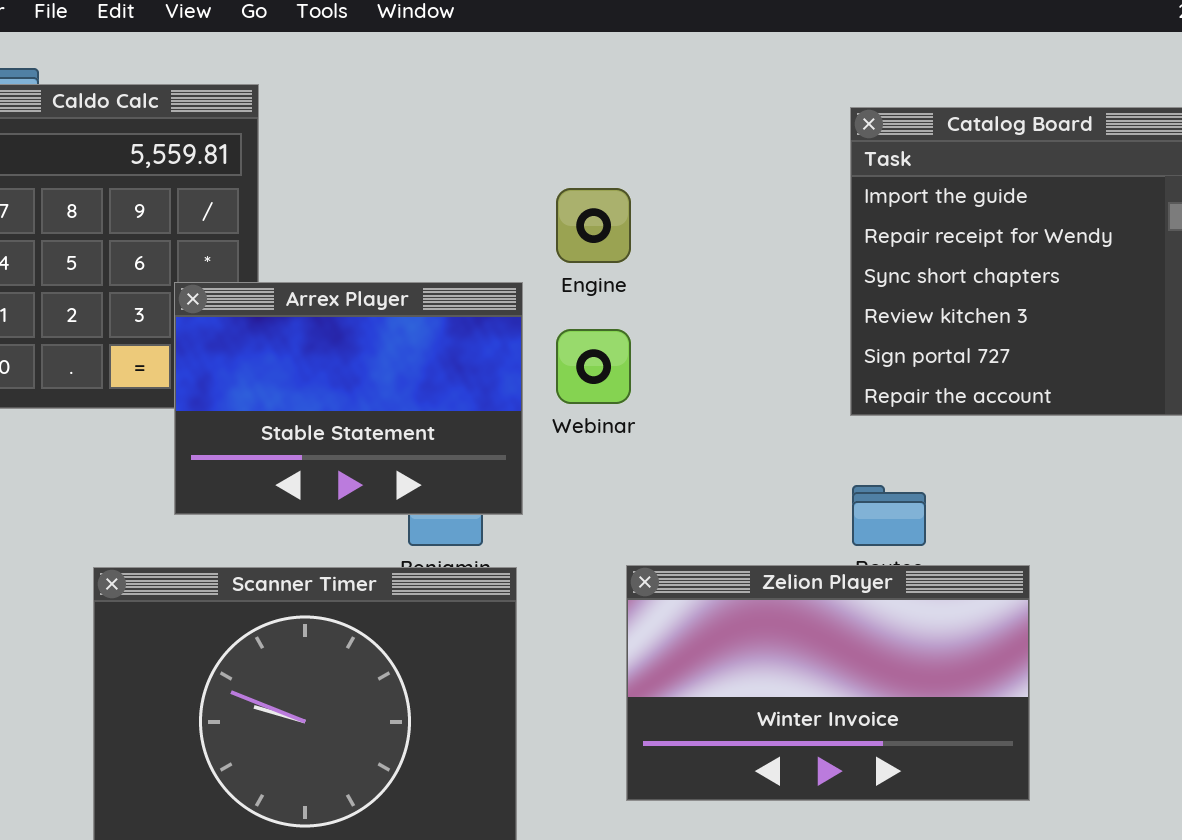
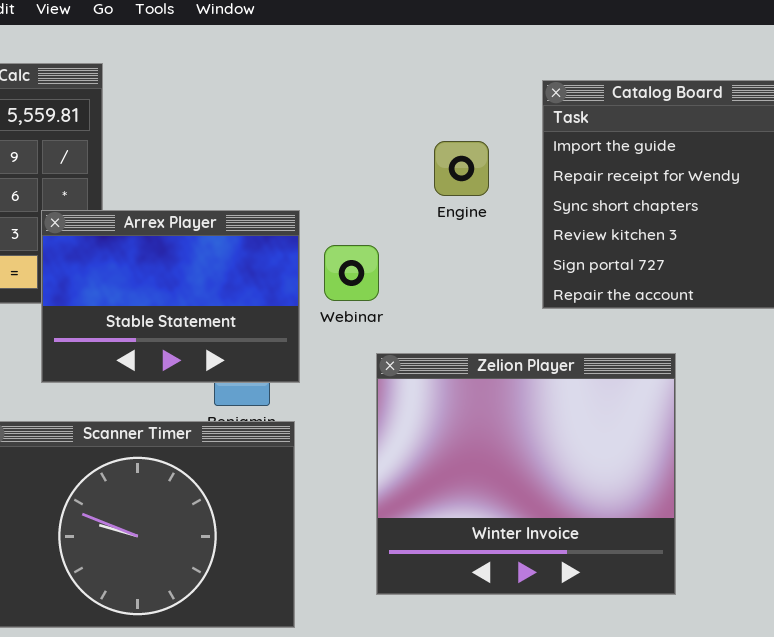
Engine: [556,188,631,263] -> [434,141,489,196], moved
Zelion Player: [626,565,1030,801] -> [376,353,676,595], resized

